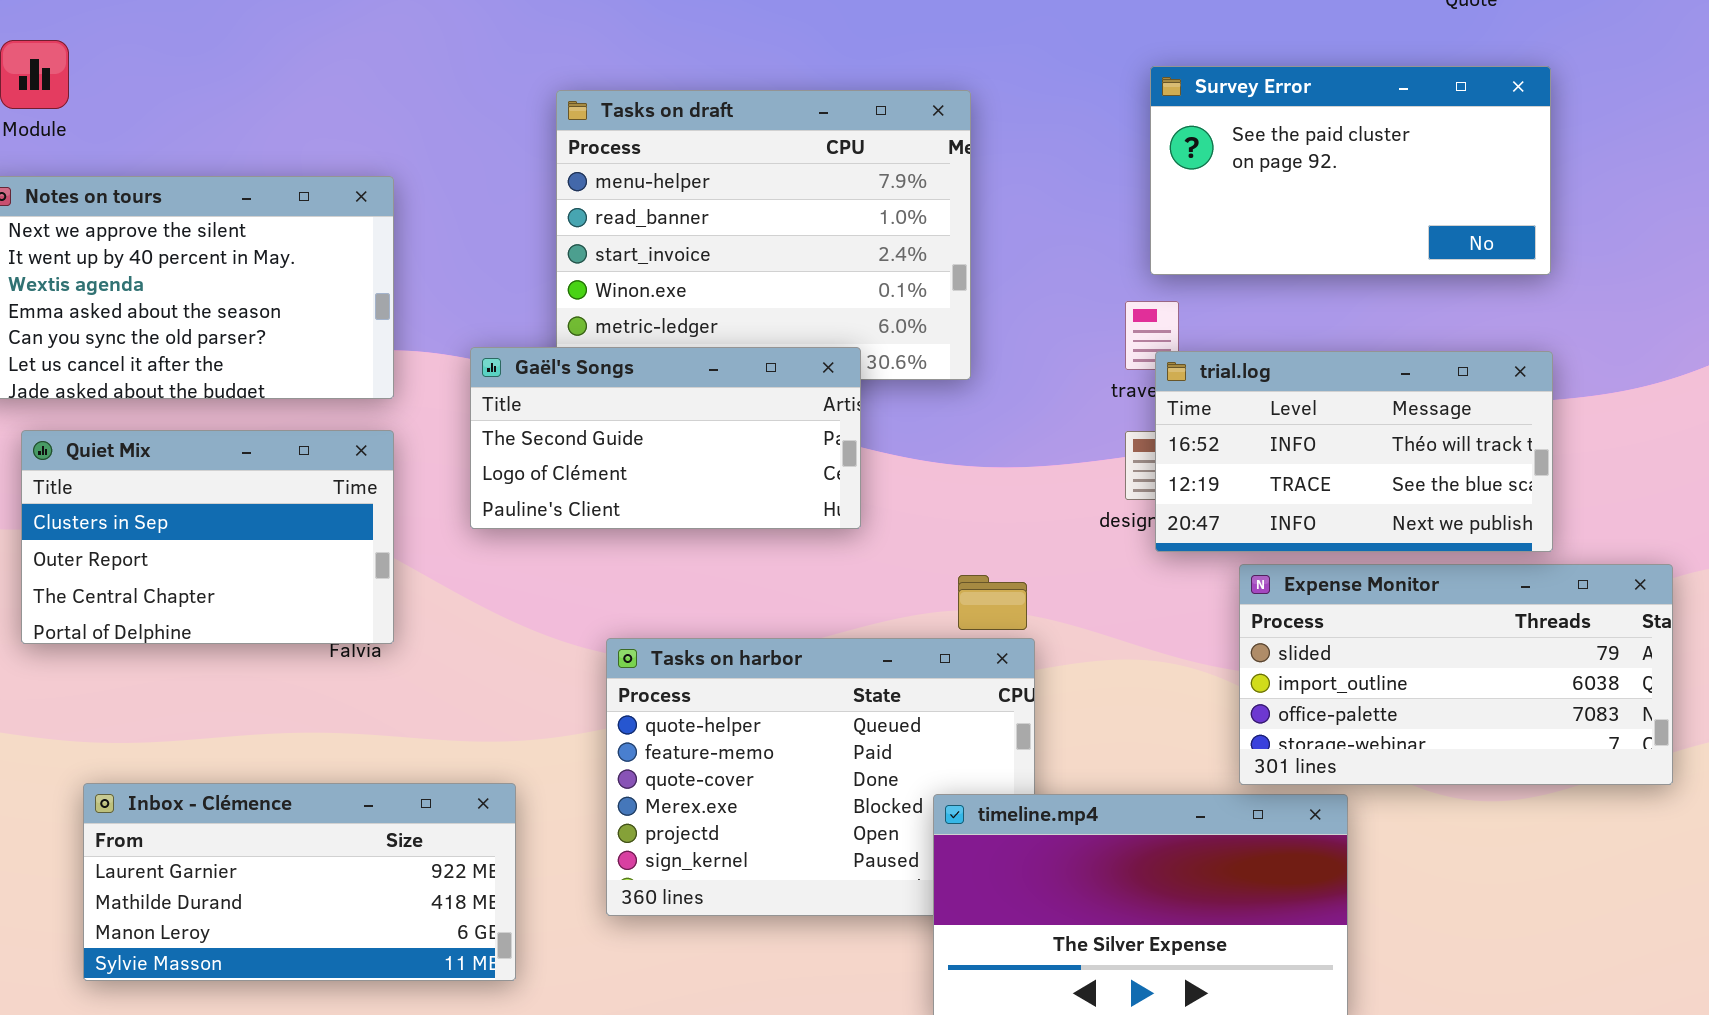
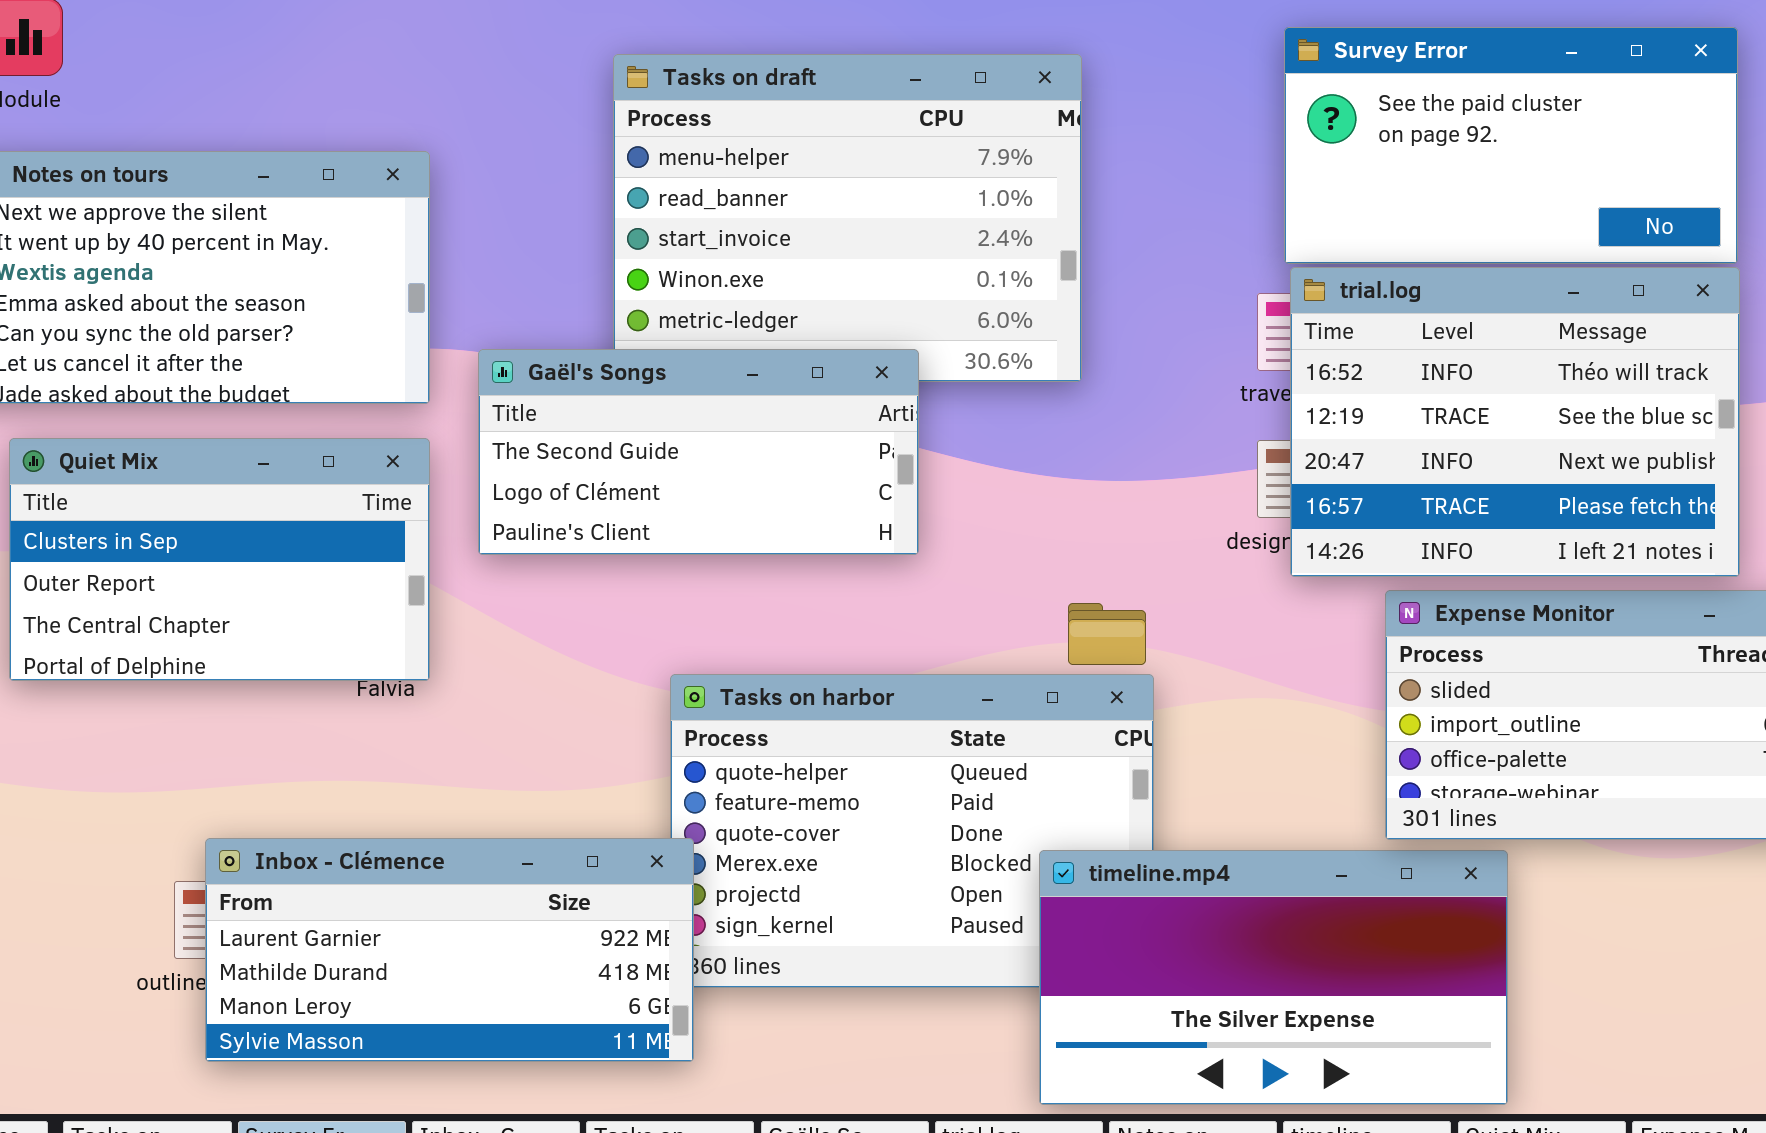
Gaël's Songs: [470,347,861,529] -> [478,349,919,555], moved
trial.log: [1155,351,1553,552] -> [1290,267,1740,577], resized
Inbox - Clémence: [83,783,516,981] -> [205,838,694,1062], moved

